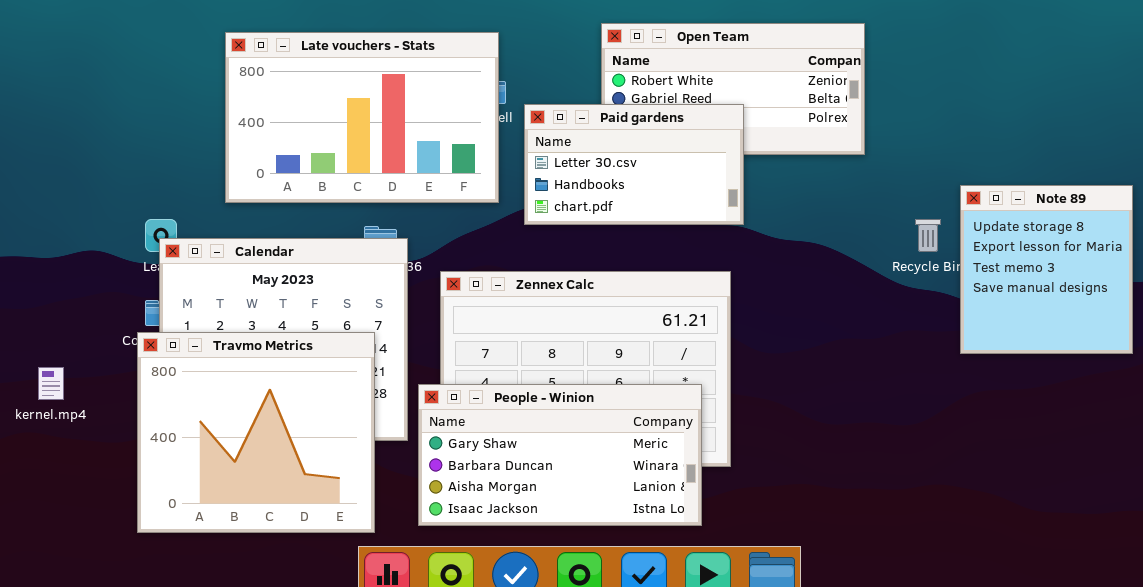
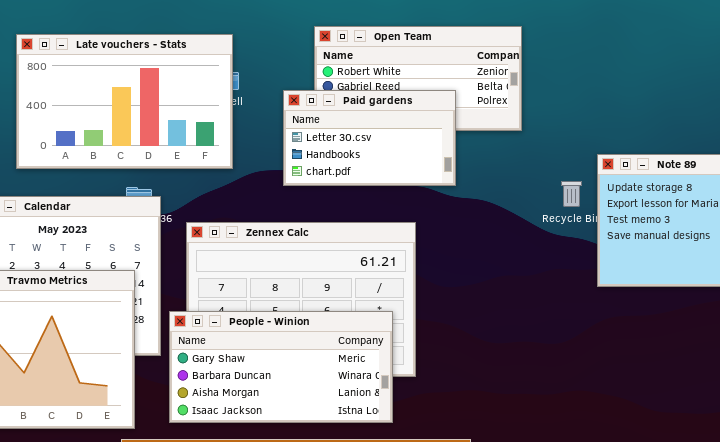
Paid gardens: [524,104,744,225] -> [283,90,456,186], moved

